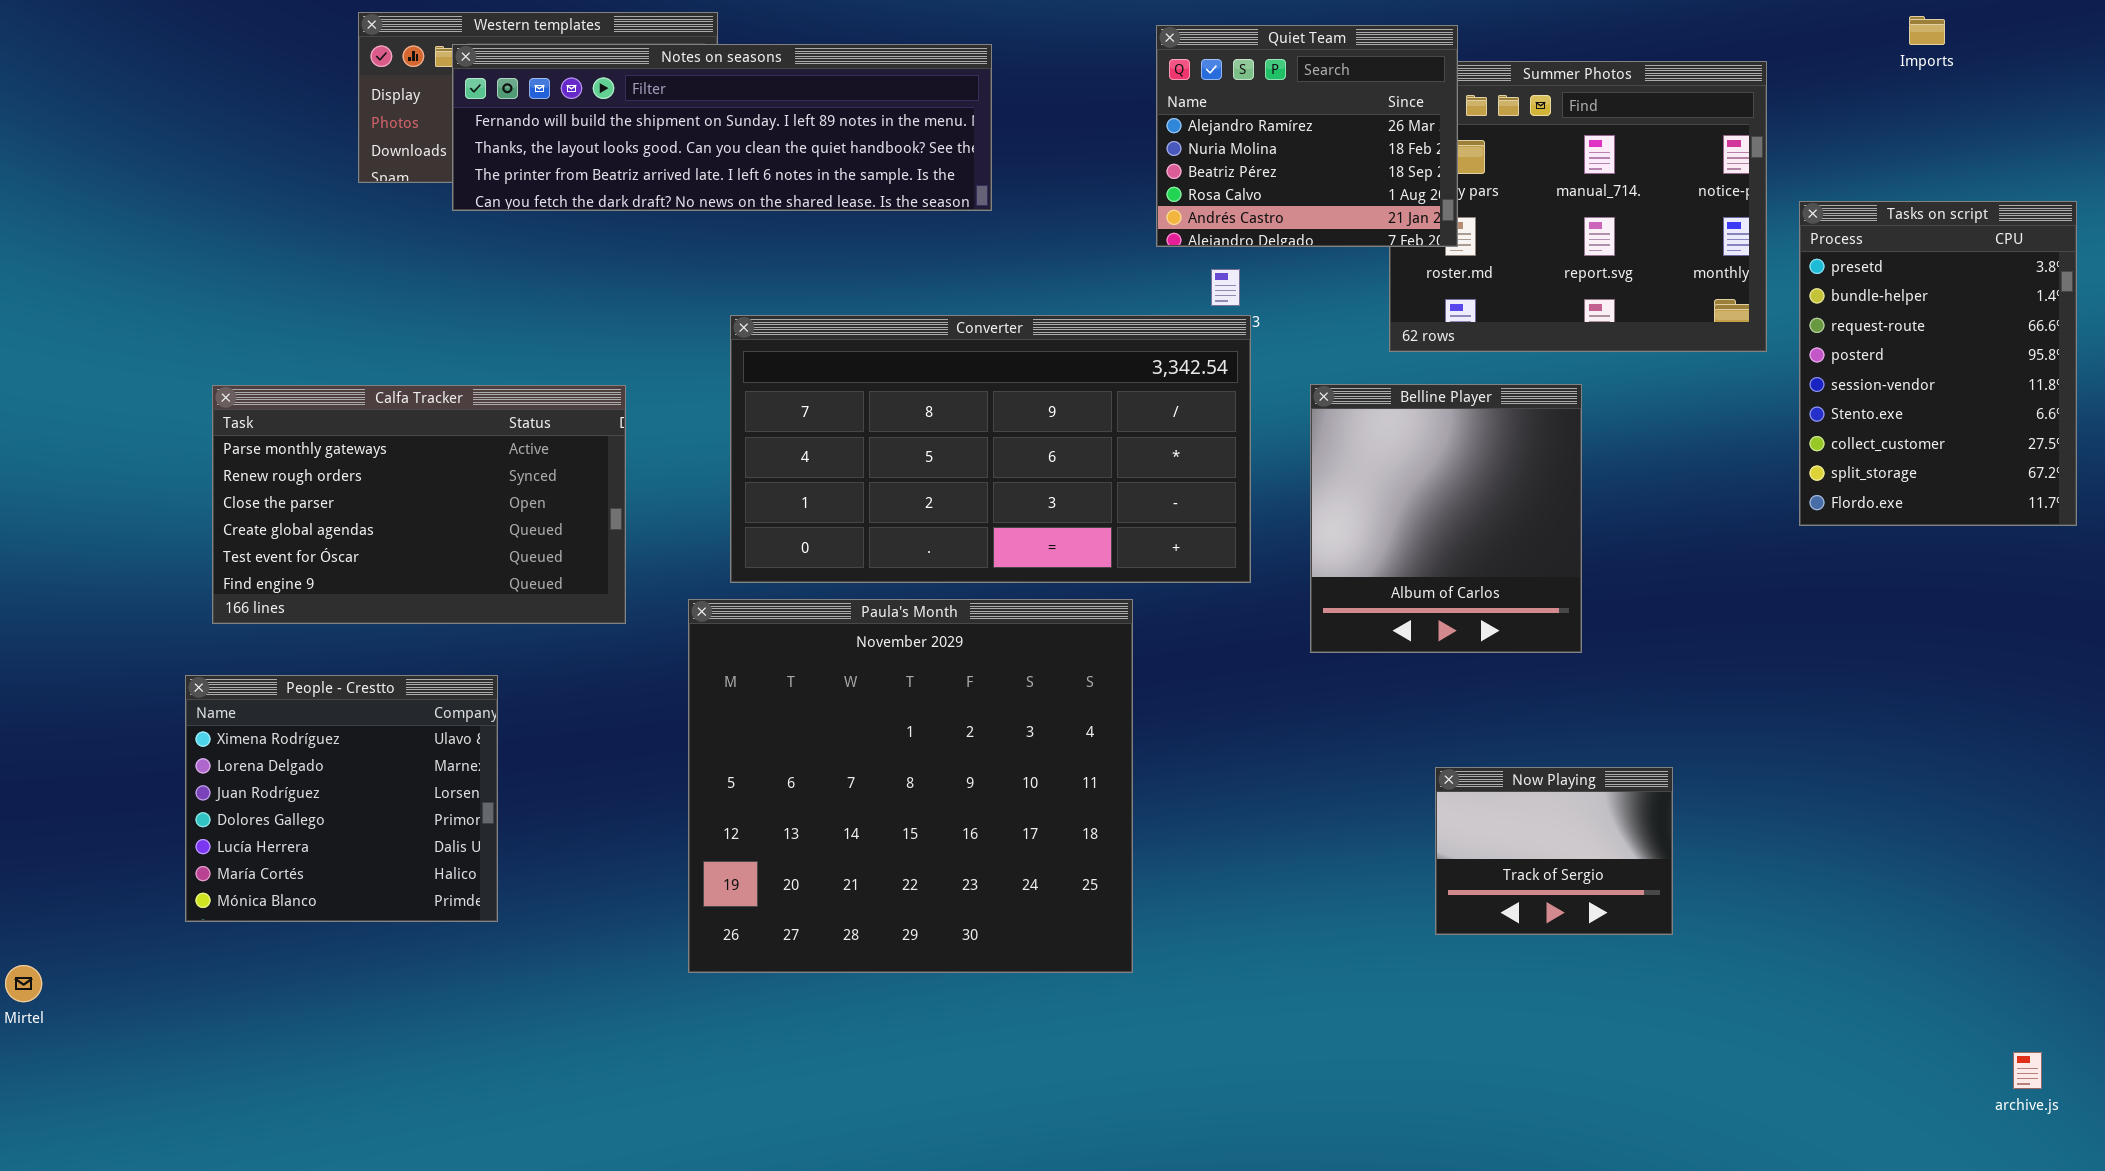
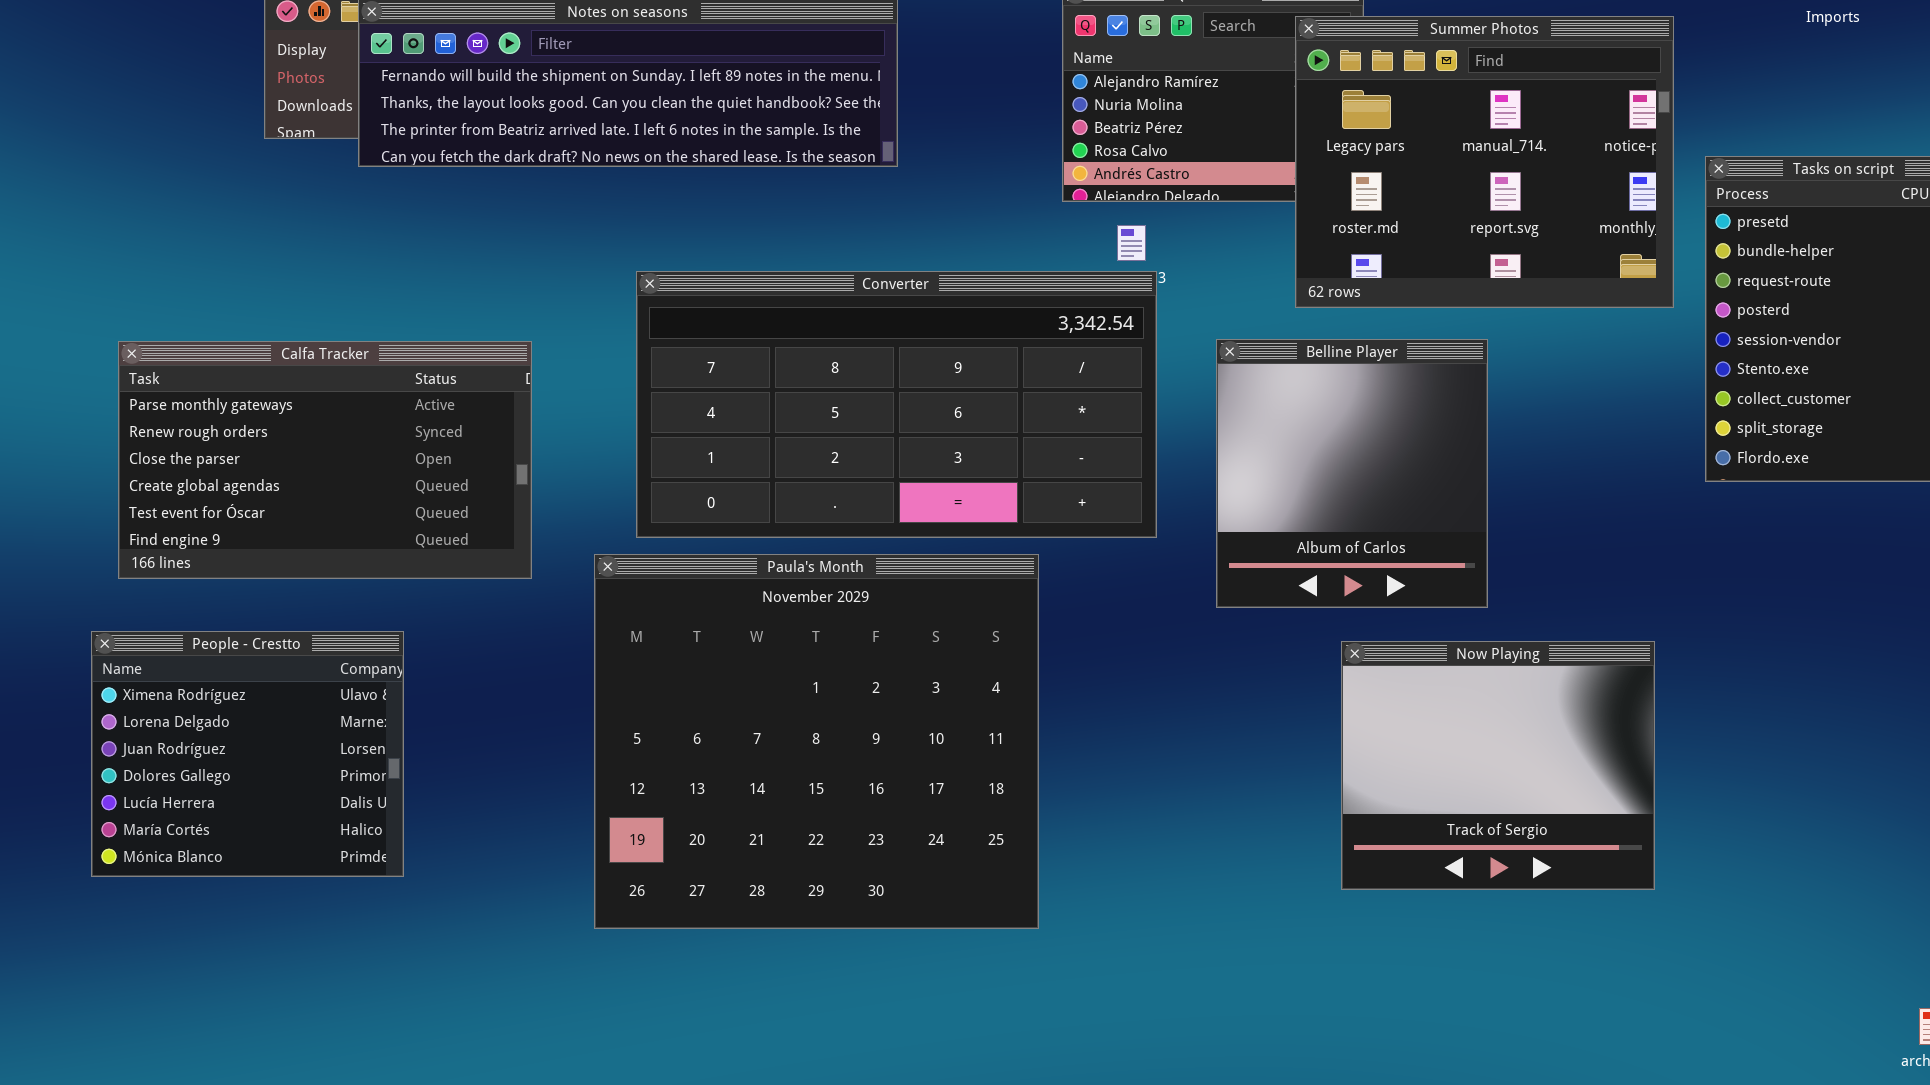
Summer Photos: [1389,61,1767,352] -> [1295,16,1674,308], raised
Now Playing: [1435,767,1673,935] -> [1341,641,1655,890], resized

